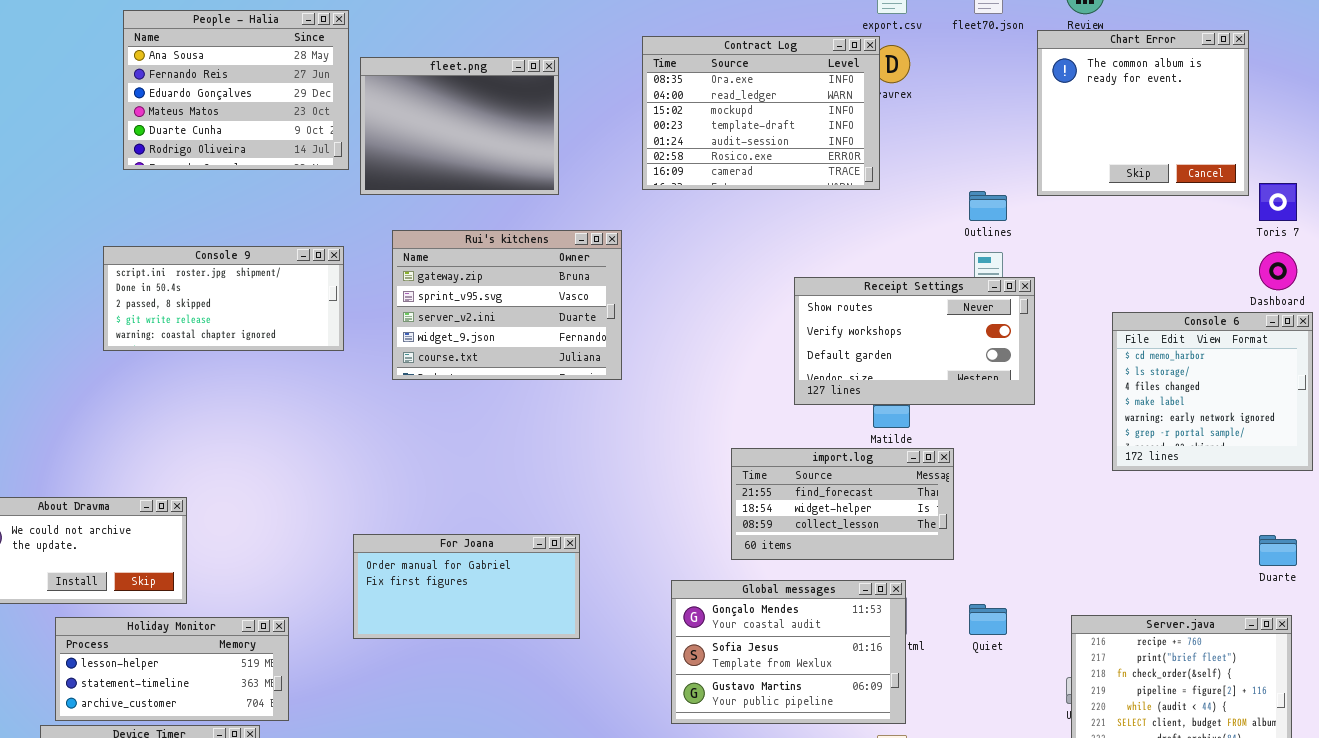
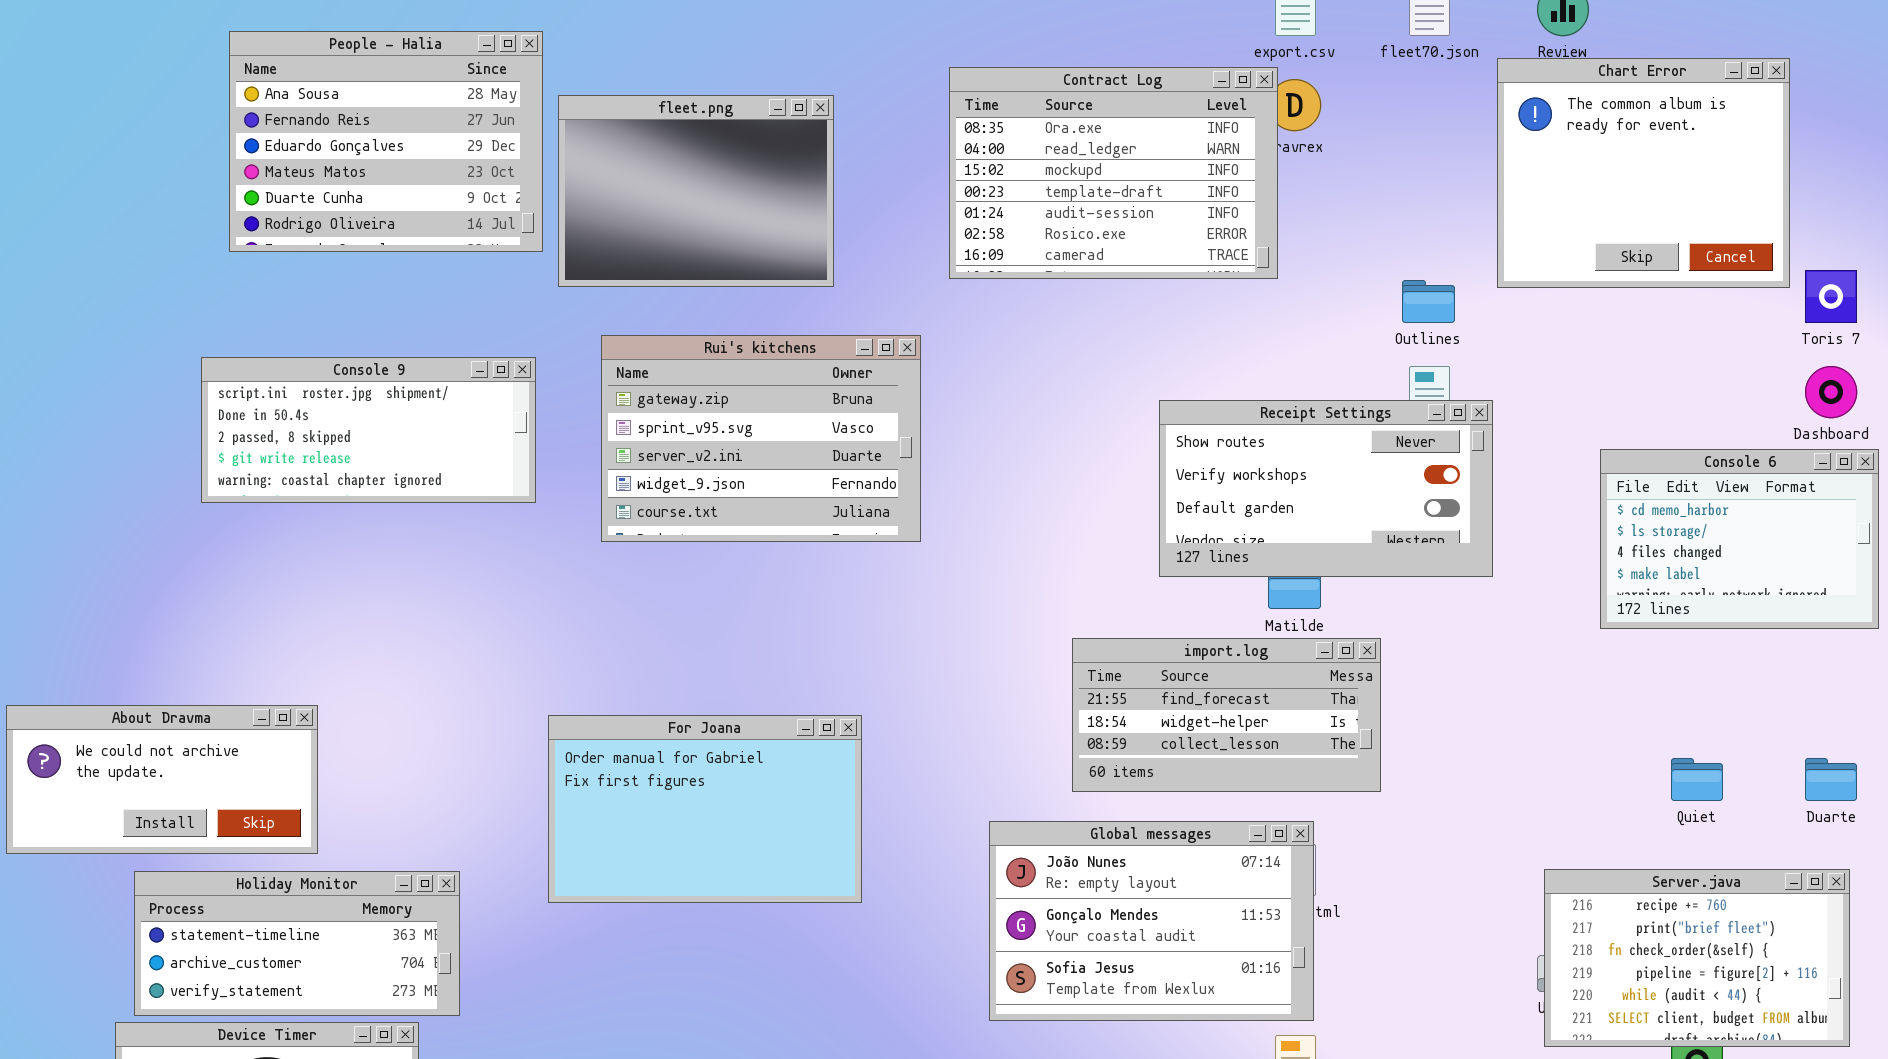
Console 6: [1112,312,1313,471] -> [1600,449,1879,629], resized
For Joana: [353,534,580,639] -> [548,715,862,903], resized
Global messages: [671,580,906,724] -> [989,821,1314,1021], scrolled up 1 row
Quiet: [969,604,1007,635] -> [1671,758,1723,801], moved
Holiday Monitor: [55,617,289,721] -> [134,871,460,1016], scrolled down 1 row

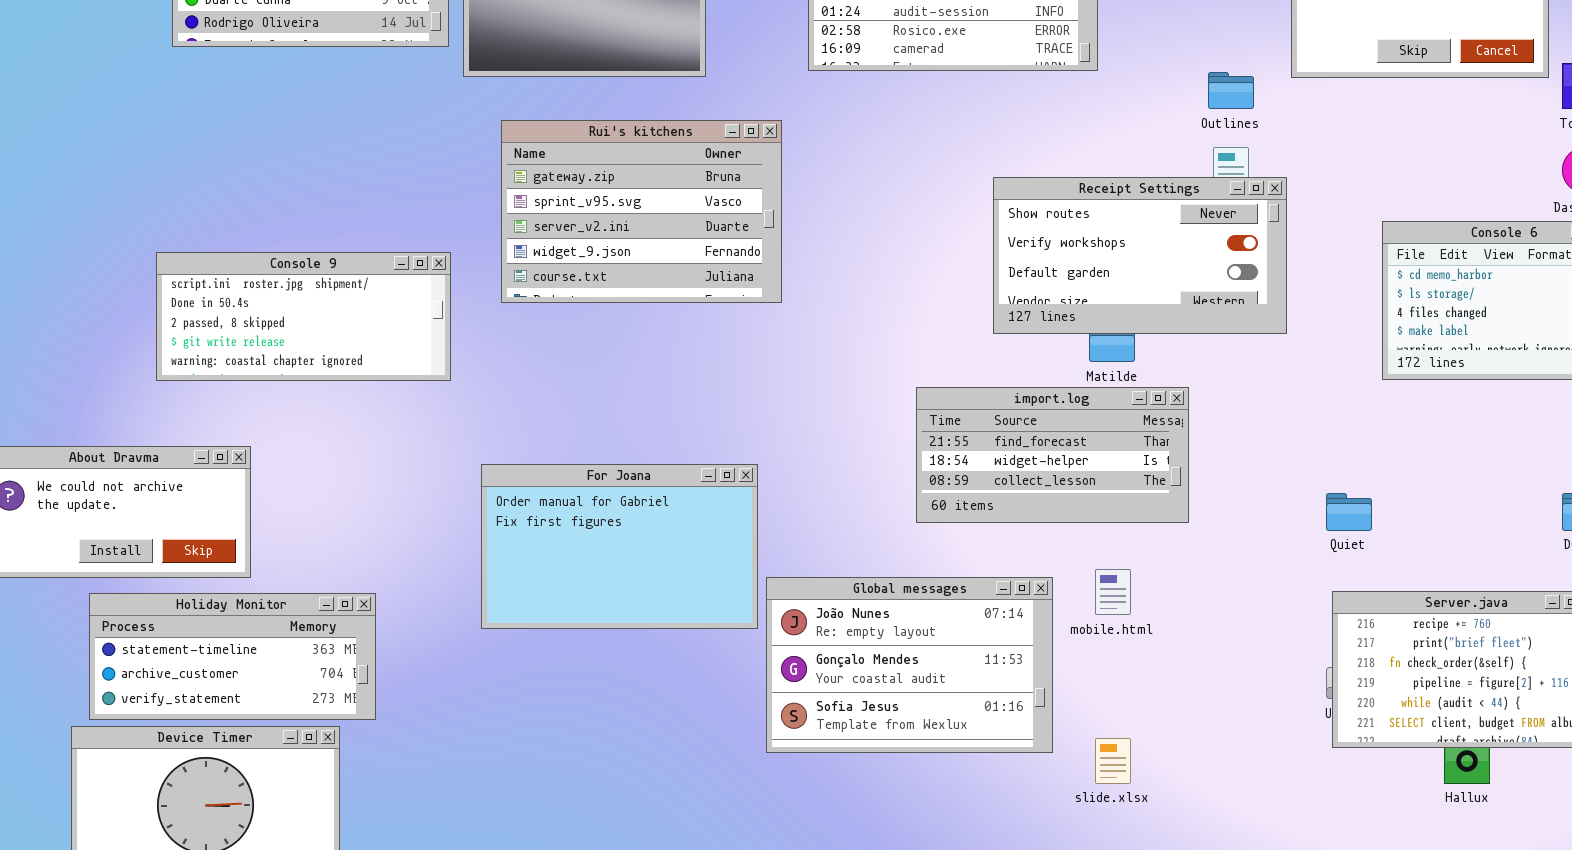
Console 9: [201,357,536,503] -> [156,252,451,381], moved
For Joana: [548,715,862,903] -> [481,464,758,629], moved
Quiet: [1671,758,1723,801] -> [1326,493,1372,531], moved
Global messages: [989,821,1314,1021] -> [766,577,1053,753], moved

